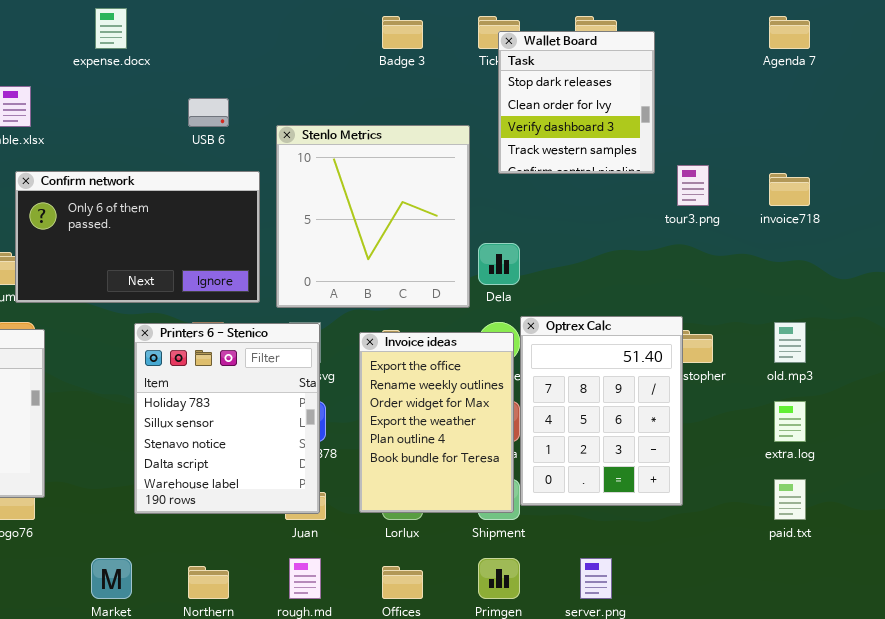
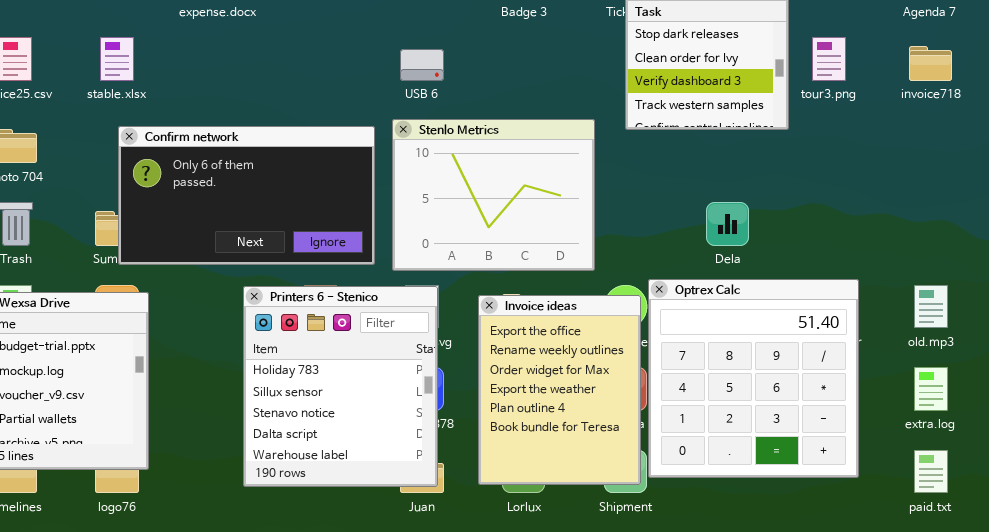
USB 6: [188,98,229,127] -> [400,49,444,81], moved
Stenlo Metrics: [276,125,470,308] -> [392,119,595,271], resized
tour3.png: [677,165,709,206] -> [812,37,846,81], moved
invoice718: [769,173,810,206] -> [909,46,952,81], moved
Dela: [478,243,520,285] -> [706,202,749,246], moved
Optrex Calc: [520,316,683,506] -> [648,279,859,478], resized

